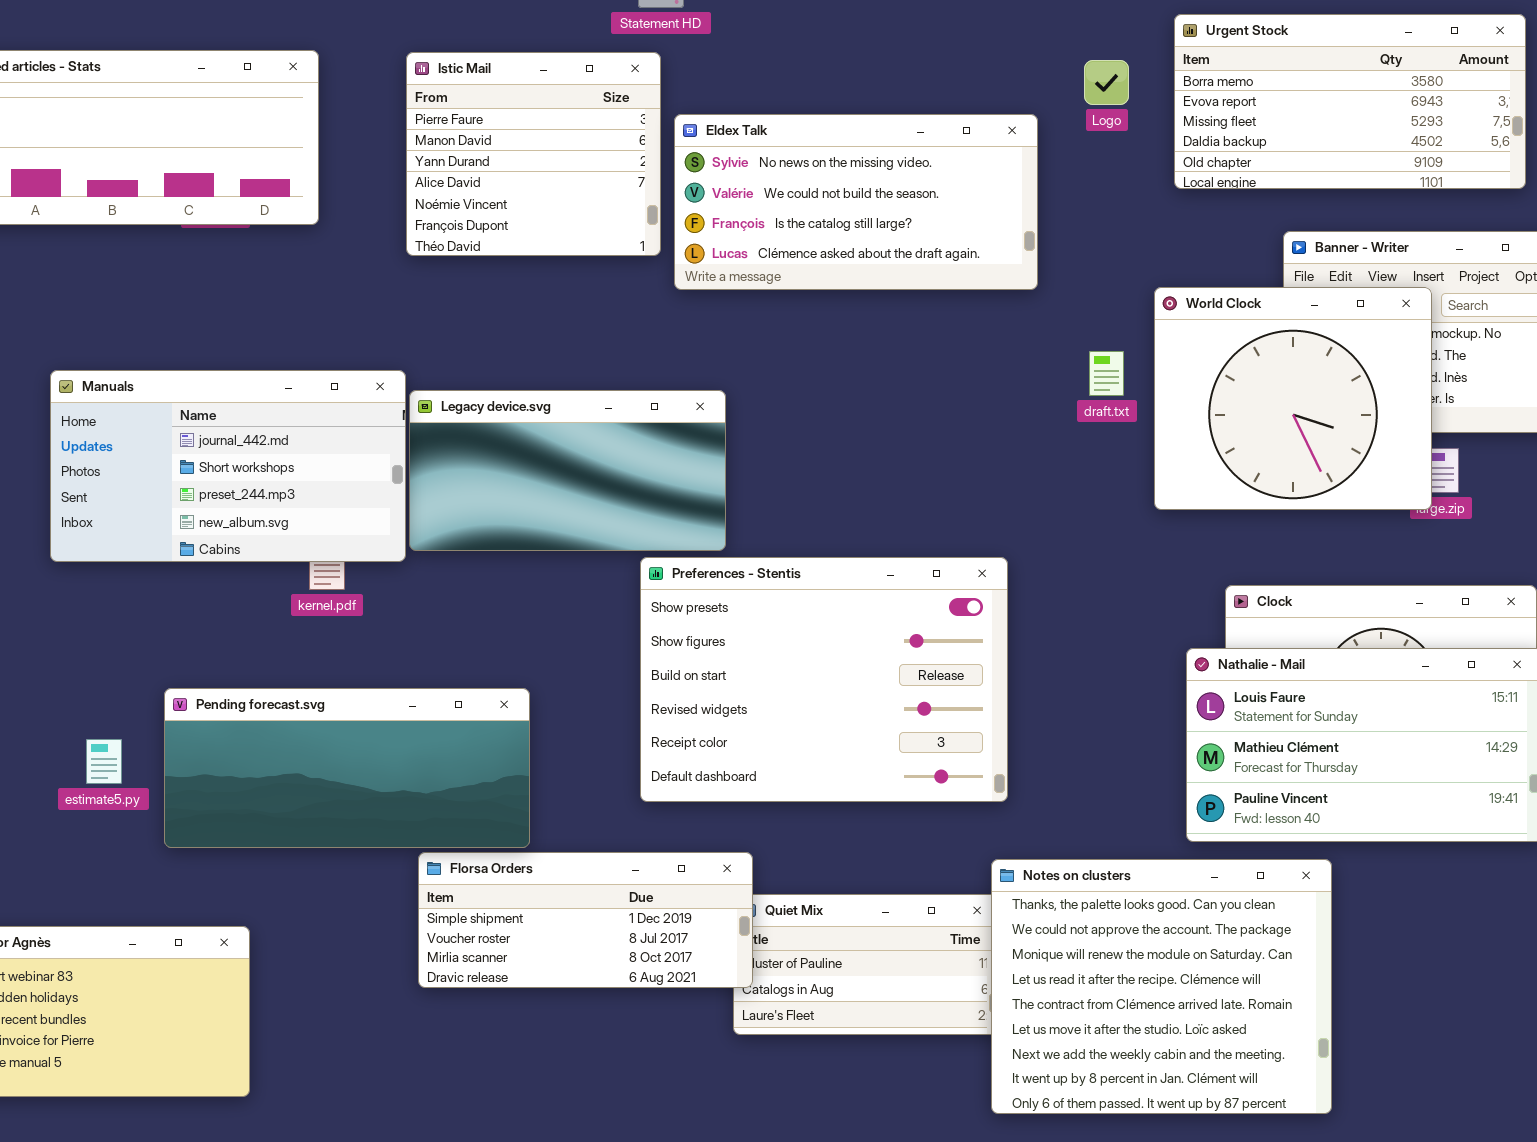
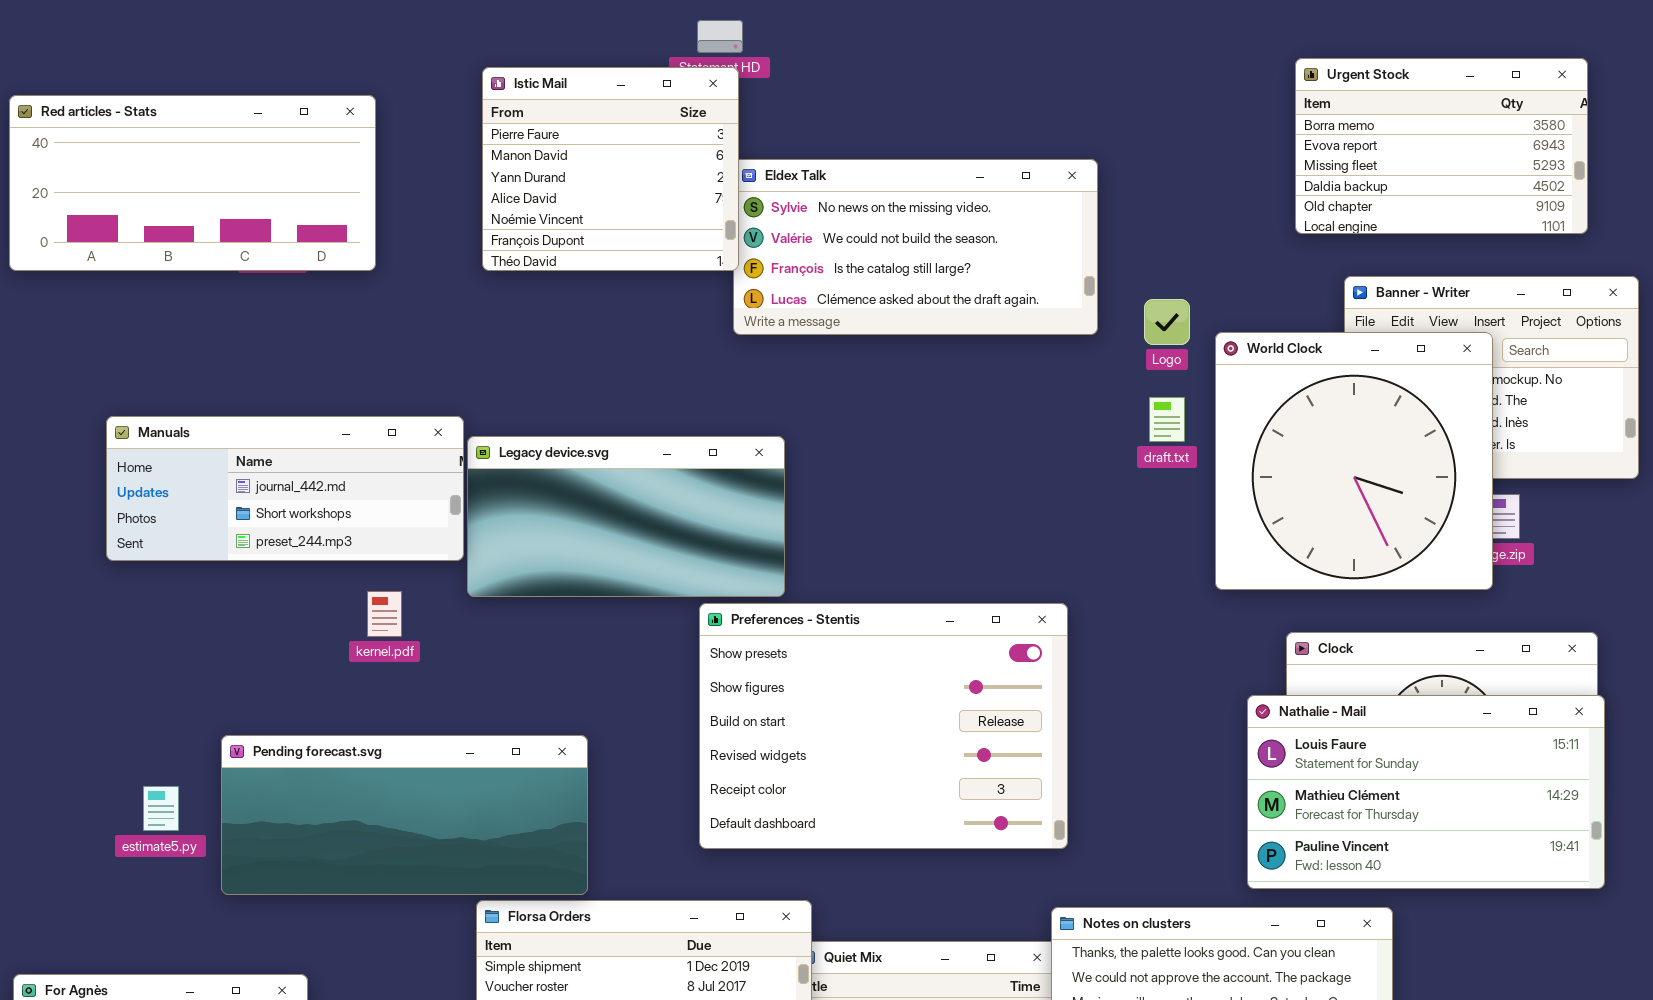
Urgent Stock: [1174,14,1526,189] -> [1295,58,1588,234], resized
Istic Mail: [406,52,661,256] -> [482,67,739,271], moved
Logo: [1084,60,1129,105] -> [1144,299,1190,345], moved
World Clock: [1154,287,1432,510] -> [1215,332,1493,590], resized
Manuals: [50,370,406,562] -> [106,416,464,561], resized

